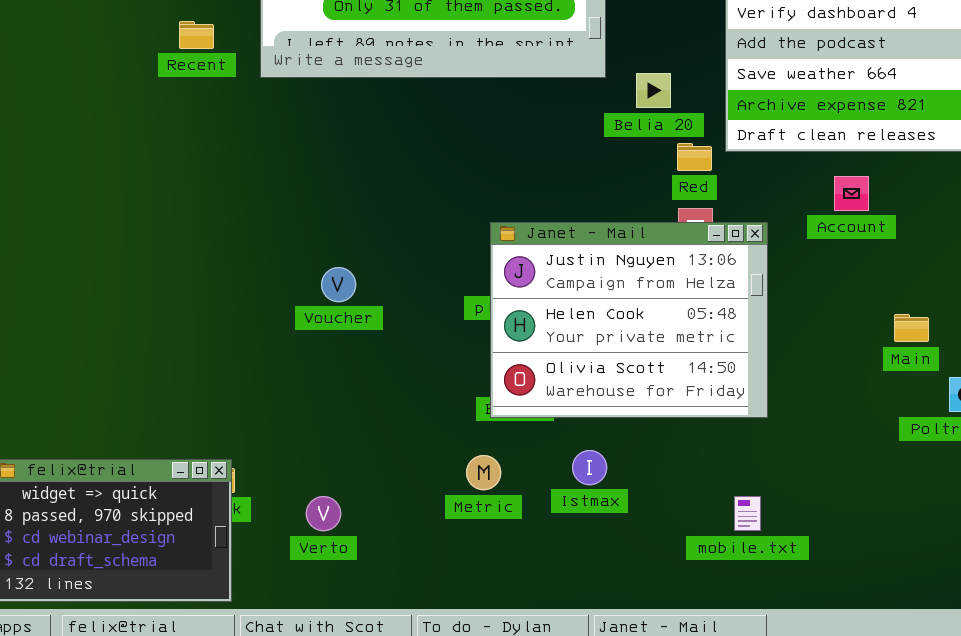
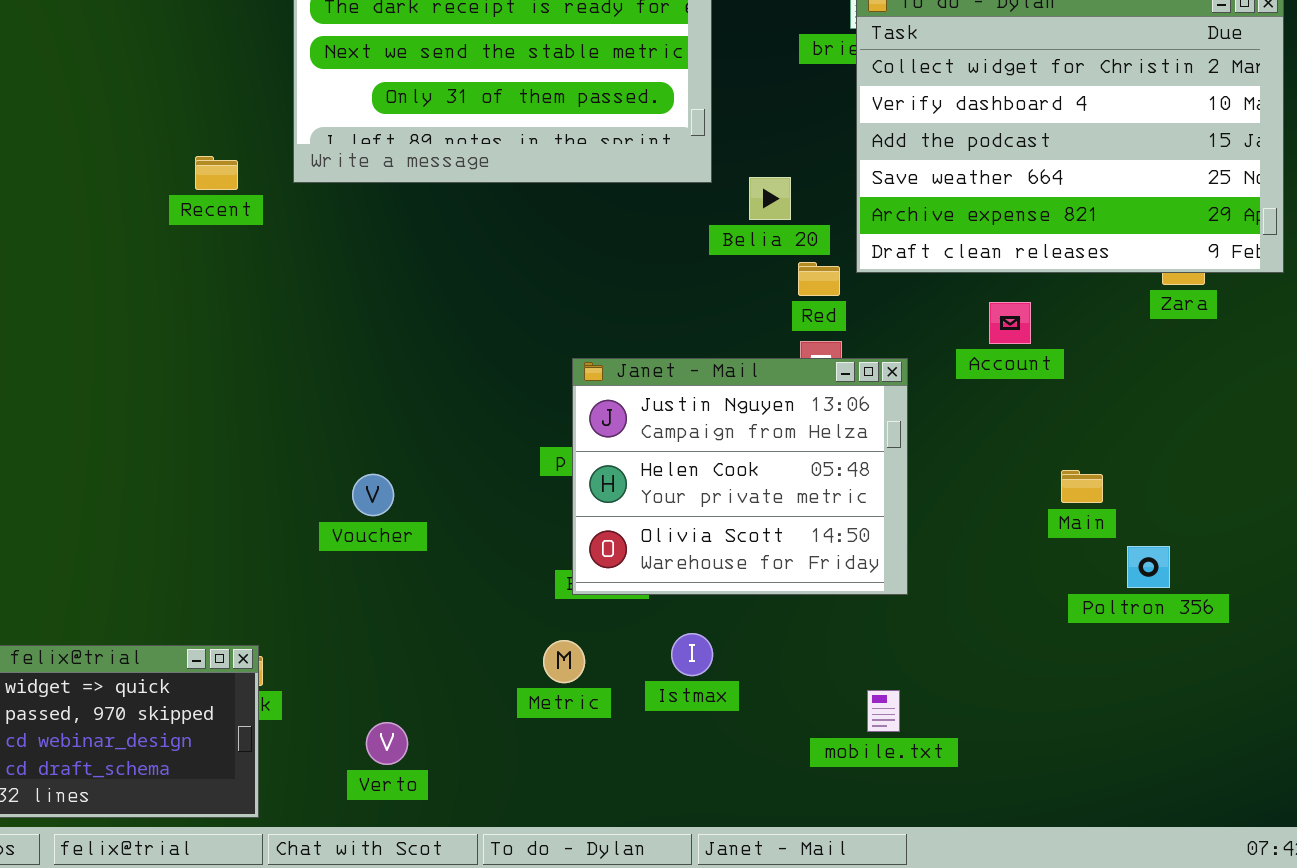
Recent: [179,21,214,49] -> [195,156,238,190], moved
Voucher: [321,267,356,302] -> [352,474,394,516], moved
Verto: [306,496,341,531] -> [366,722,408,765], moved

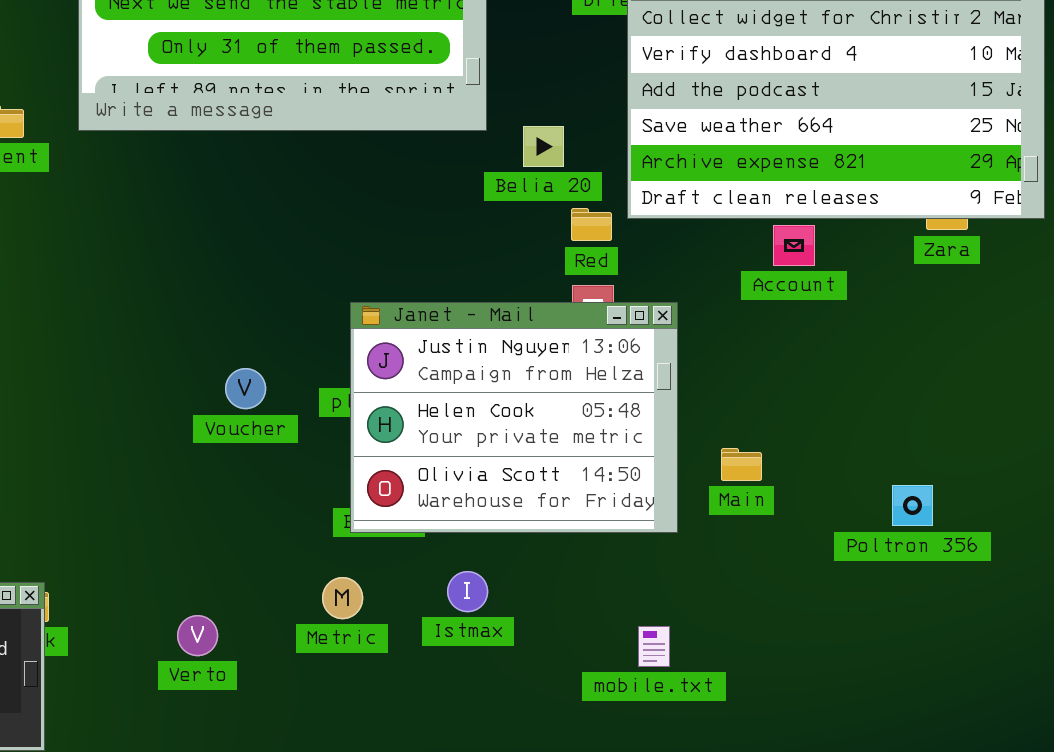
Account: [989,302,1031,344] -> [773,225,815,266], moved
Main: [1061,470,1103,503] -> [721,448,762,481], moved
Voucher: [352,474,394,516] -> [225,368,266,409], moved
Verto: [366,722,408,765] -> [177,615,218,656], moved

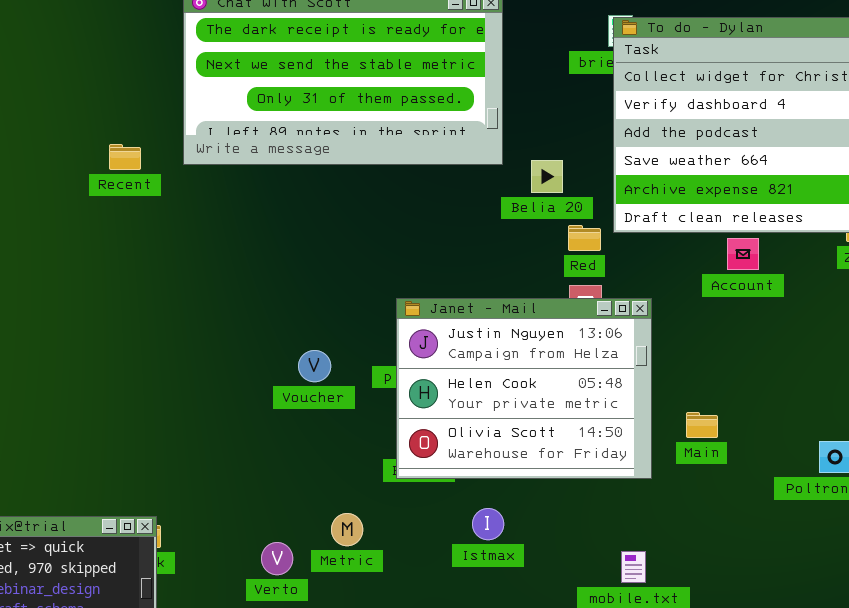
Metric: [322,577,363,619] -> [331,513,363,546], moved

